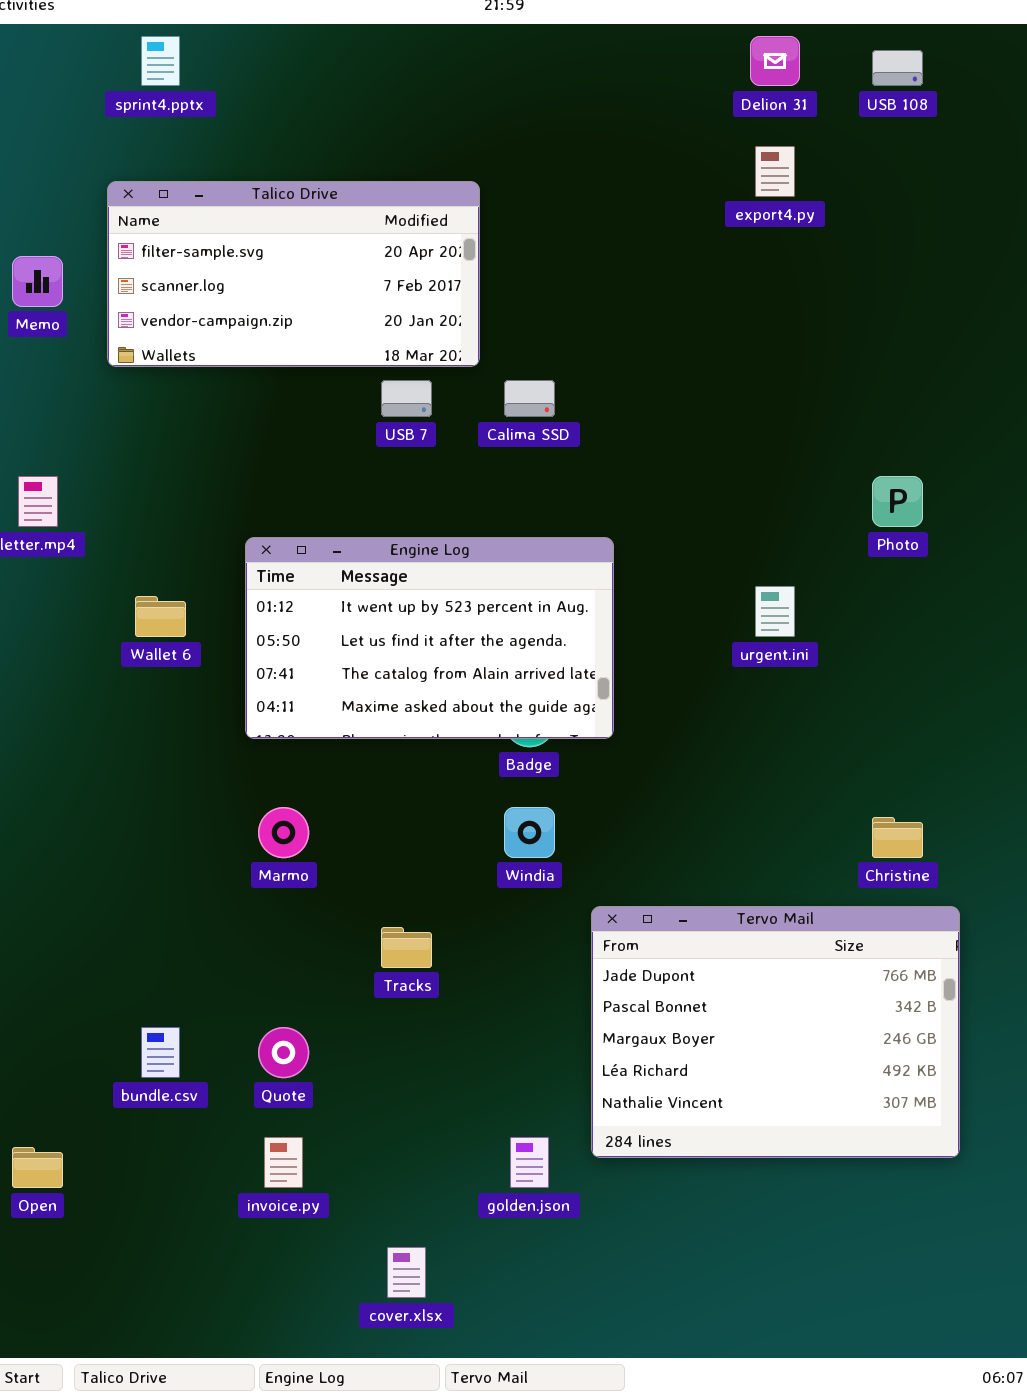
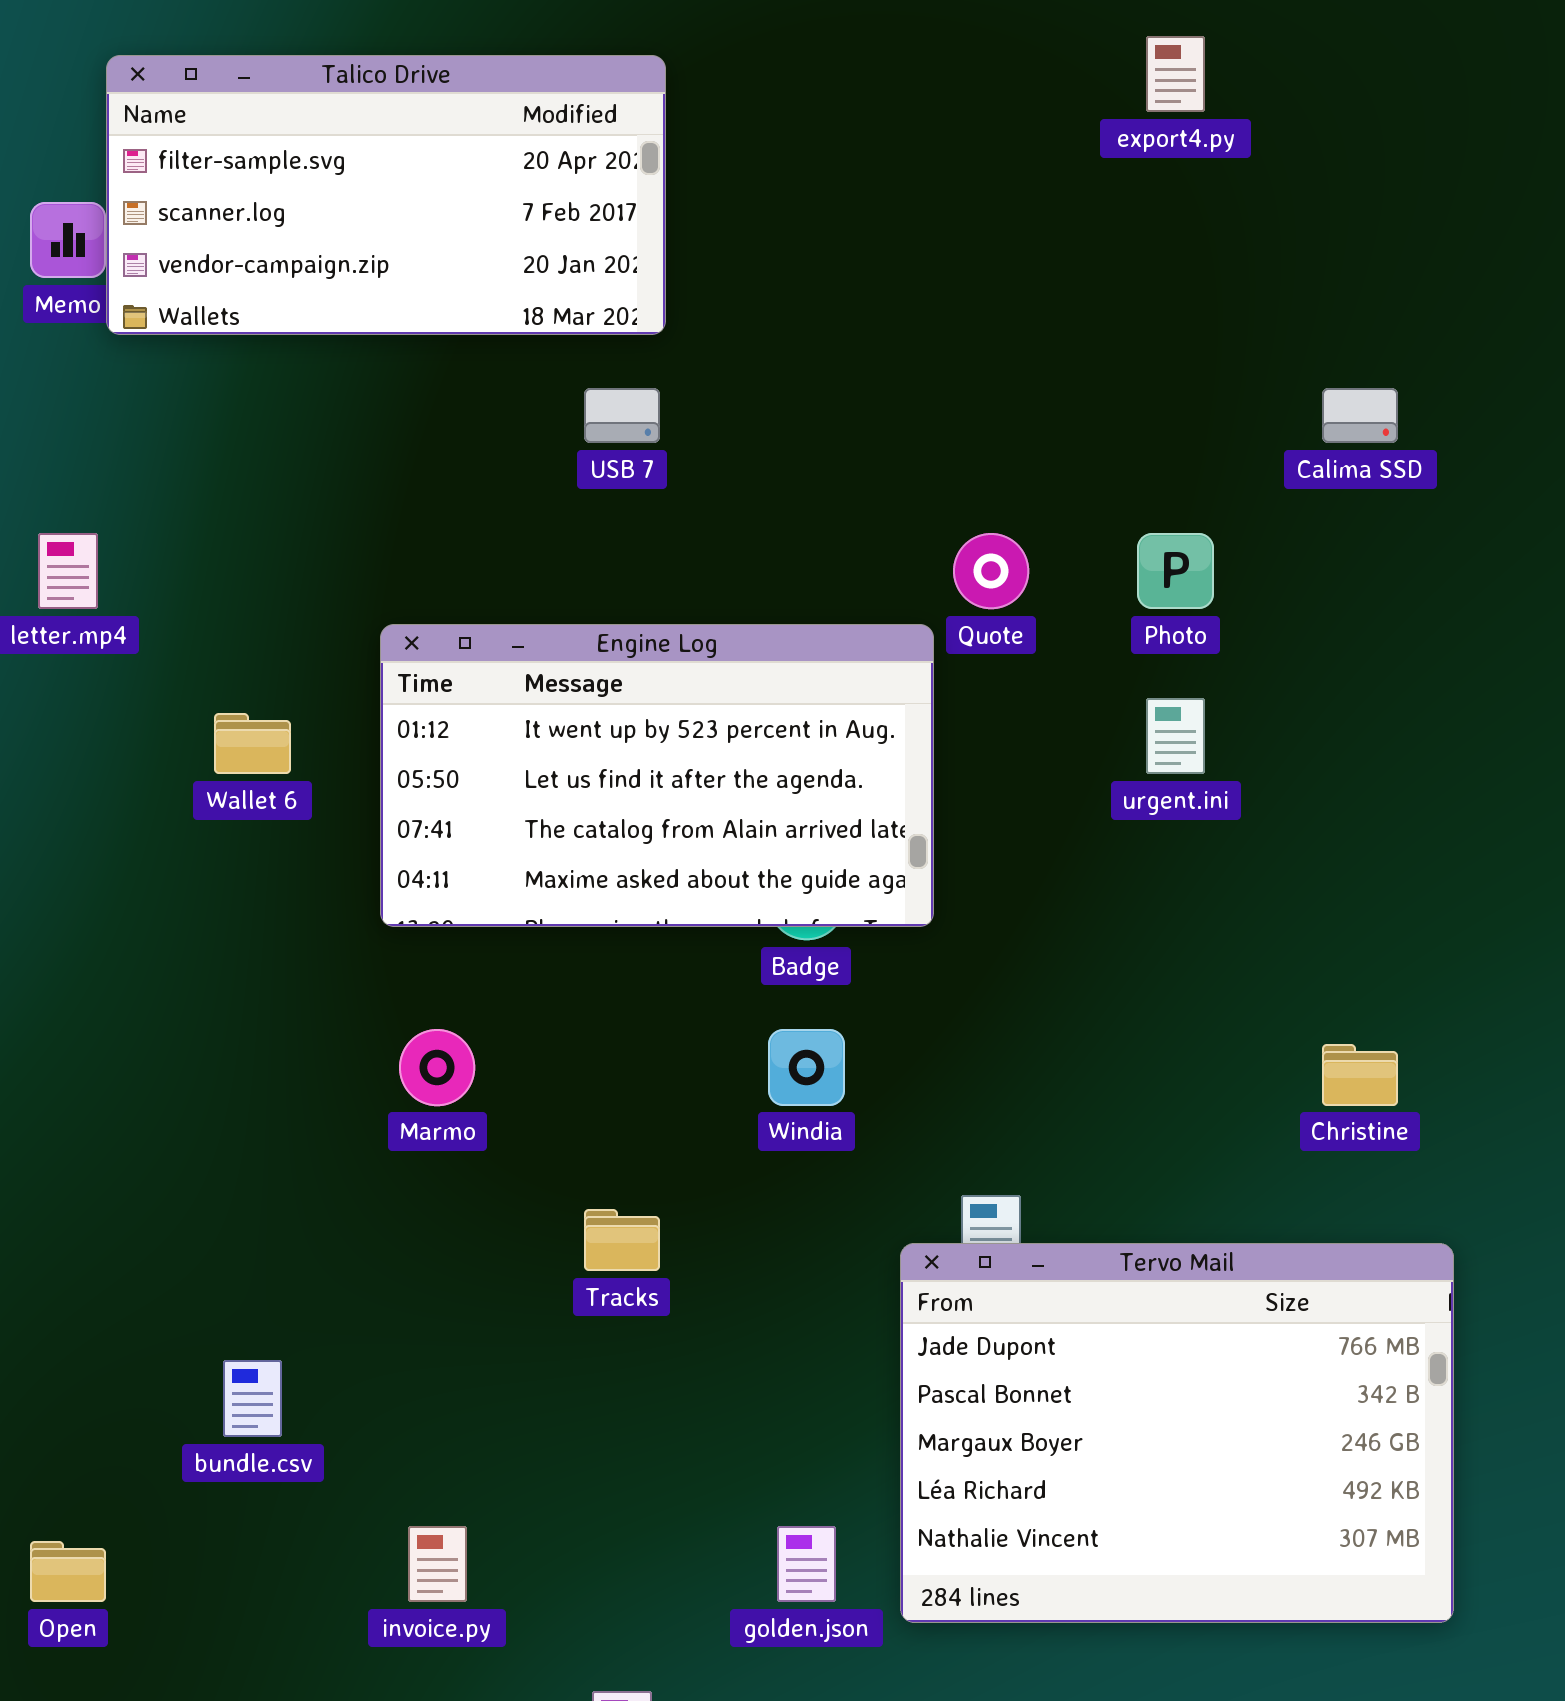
Talico Drive: [107,181,480,367] -> [106,55,666,335], moved
Calima SSD: [504,380,555,417] -> [1322,388,1398,443], moved
Photo: [872,476,923,527] -> [1137,533,1214,609], moved
Tervo Mail: [591,906,960,1158] -> [900,1243,1454,1623], moved
Quote: [258,1027,309,1078] -> [953,533,1029,609], moved

